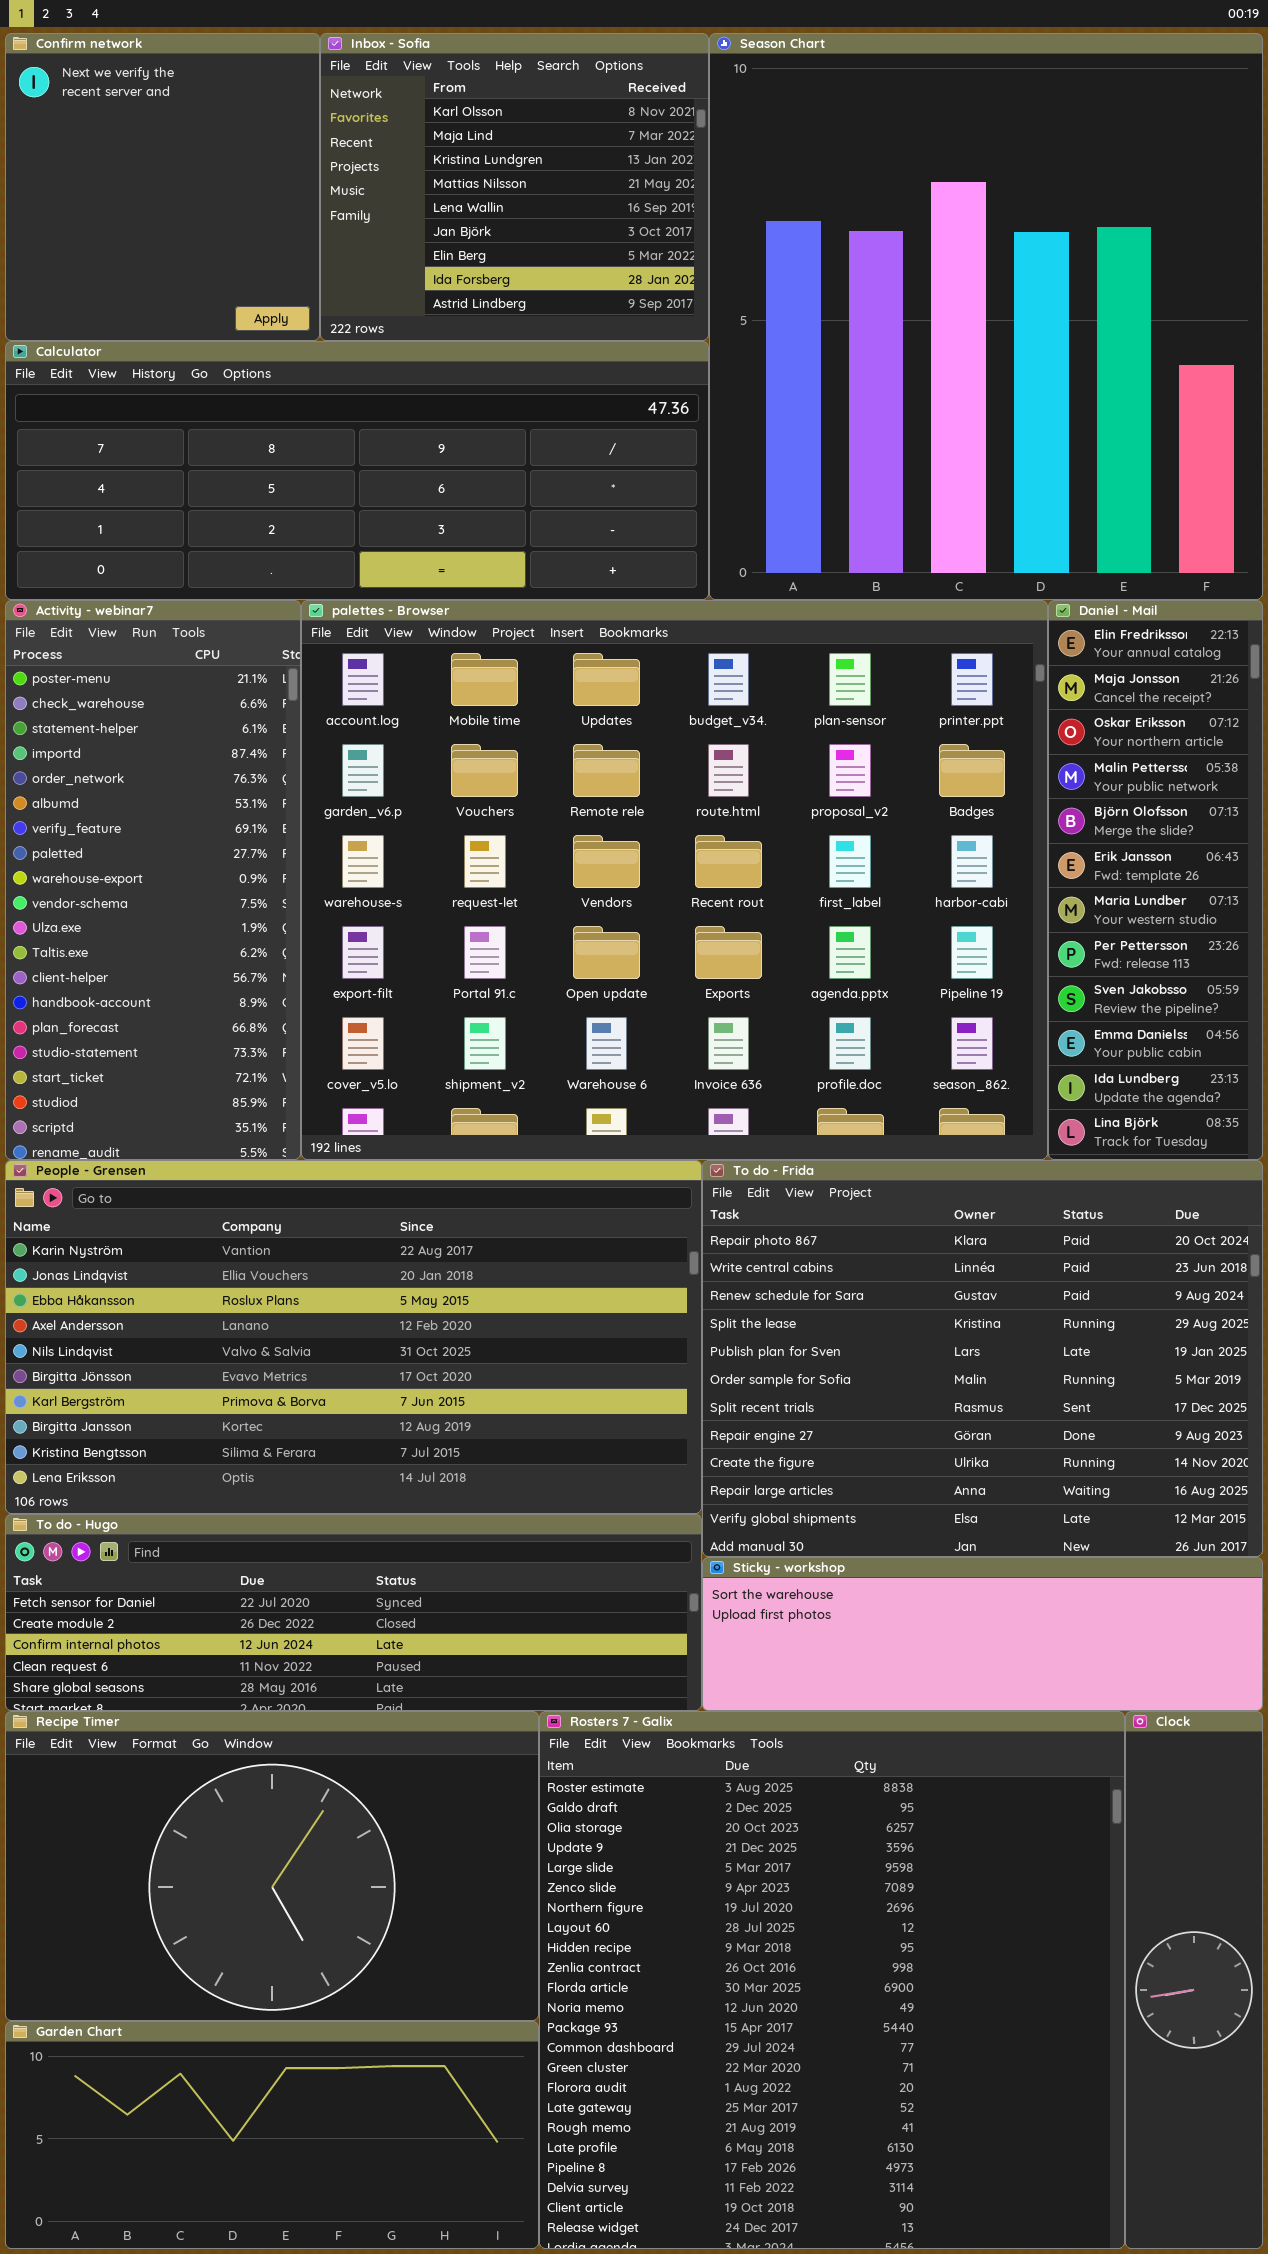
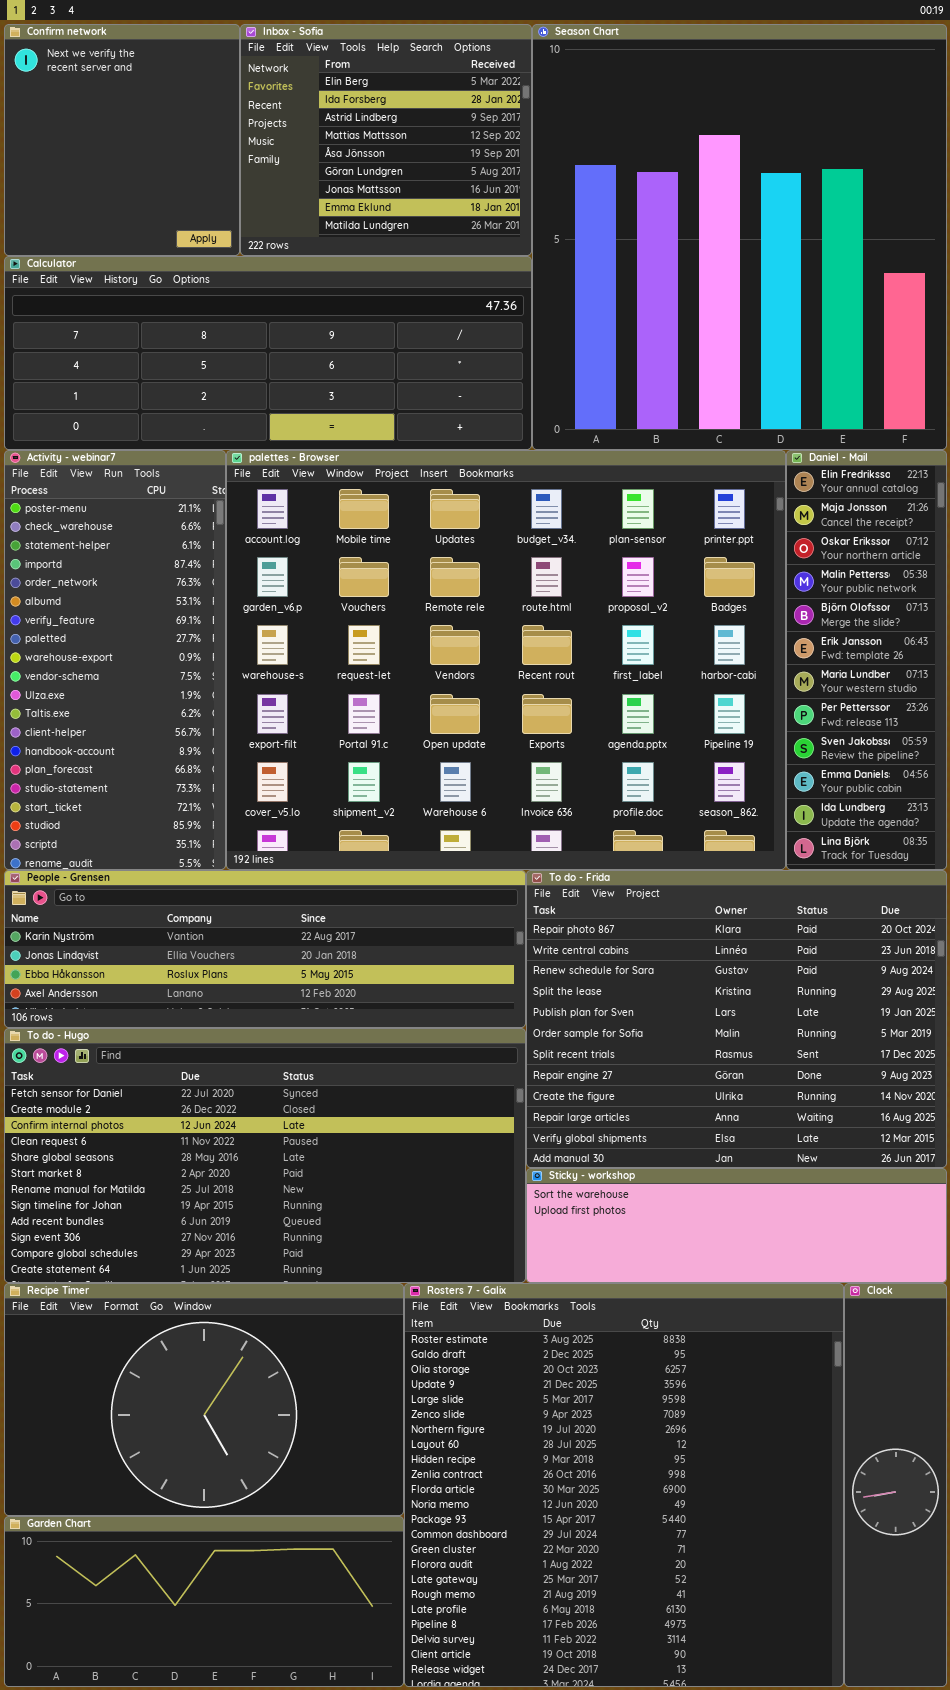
Inbox - Sofia: [320,33,709,341] -> [240,24,532,256], scrolled down 6 rows
People - Grensen: [5,1160,702,1514] -> [4,870,526,1028], resized
To do - Hugo: [5,1514,702,1711] -> [4,1028,526,1283], resized

